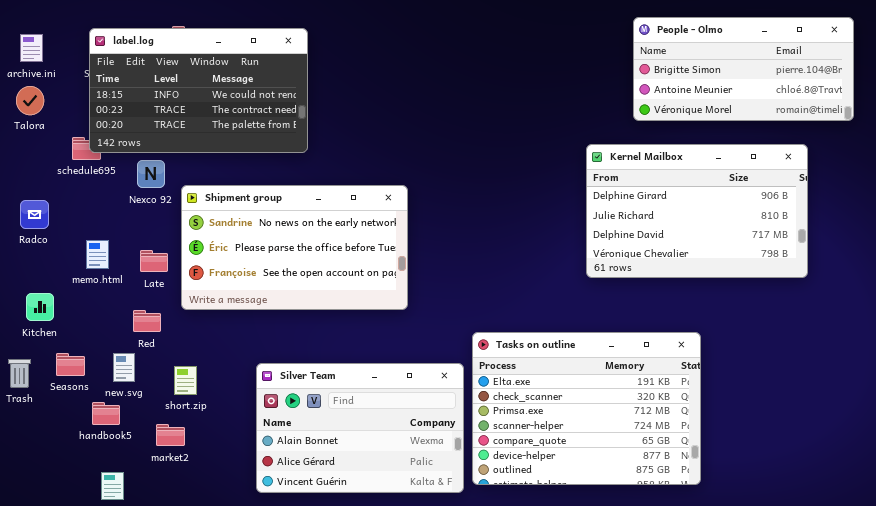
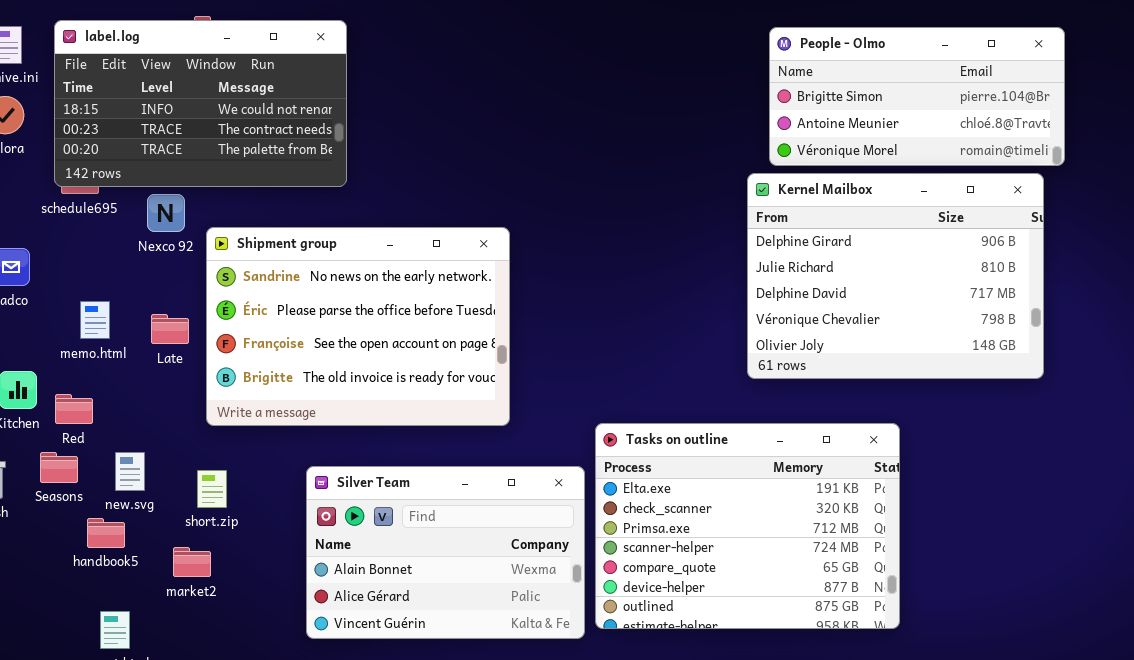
People - Olmo: [633,17,854,121] -> [769,27,1065,166], moved
label.log: [89,28,308,153] -> [54,20,347,187], moved
Kernel Mailbox: [586,144,808,278] -> [747,173,1044,379], resized
Shipment group: [181,185,408,310] -> [206,227,510,426], resized
Red: [133,310,161,332] -> [55,394,93,424], moved

